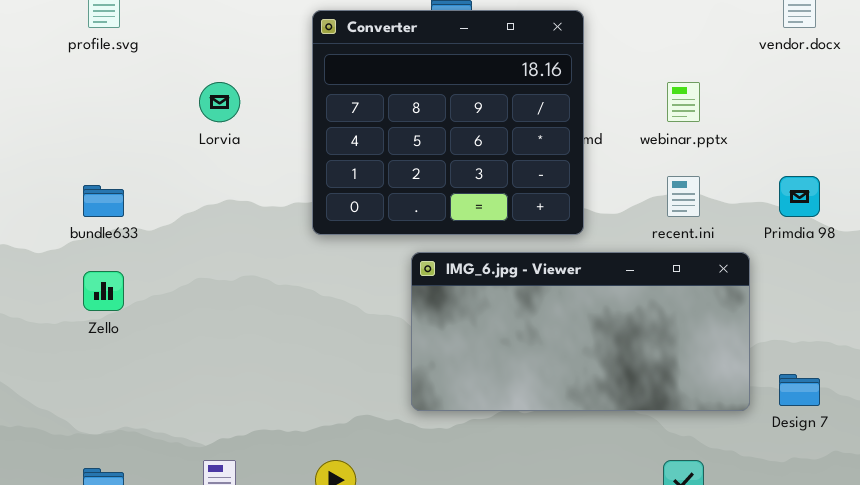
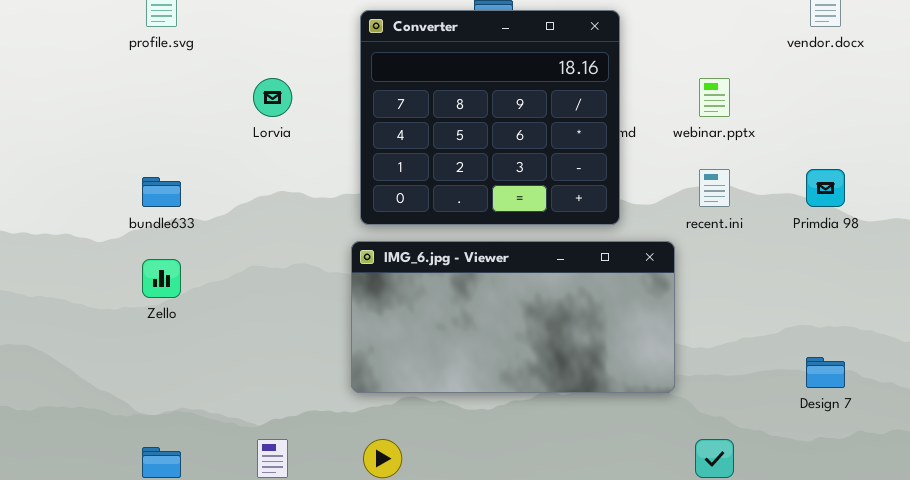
IMG_6.jpg - Viewer: [411,252,750,411] -> [351,241,675,393], moved

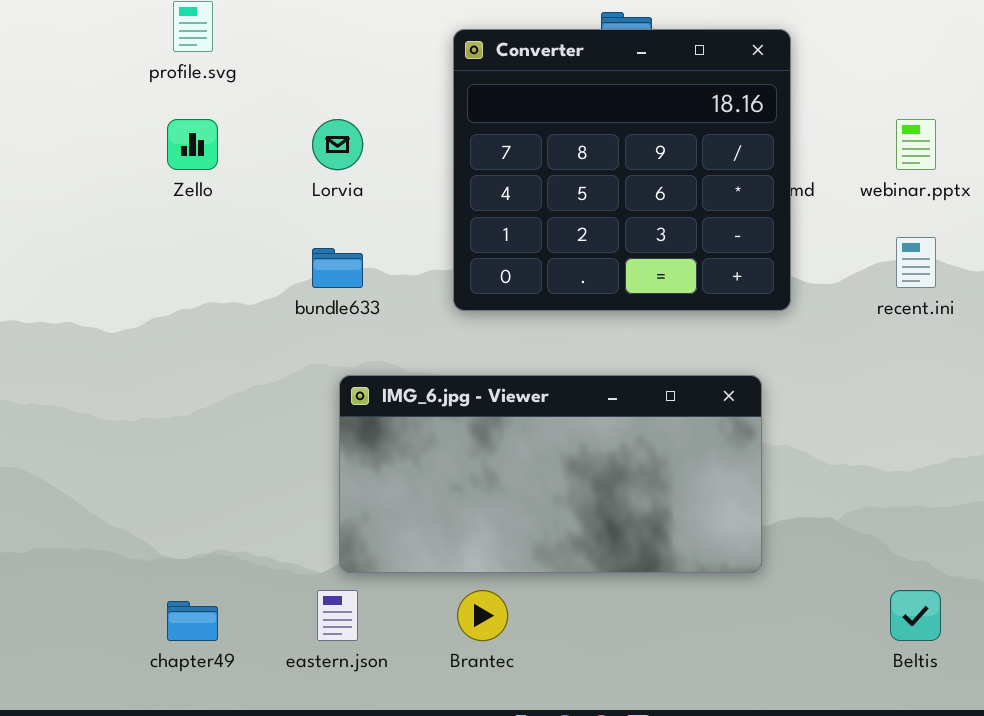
bundle633: [142,177,181,207] -> [312,248,363,288], moved
IMG_6.jpg - Viewer: [351,241,675,393] -> [339,375,762,573], moved
Zello: [142,259,181,298] -> [167,119,218,170], moved

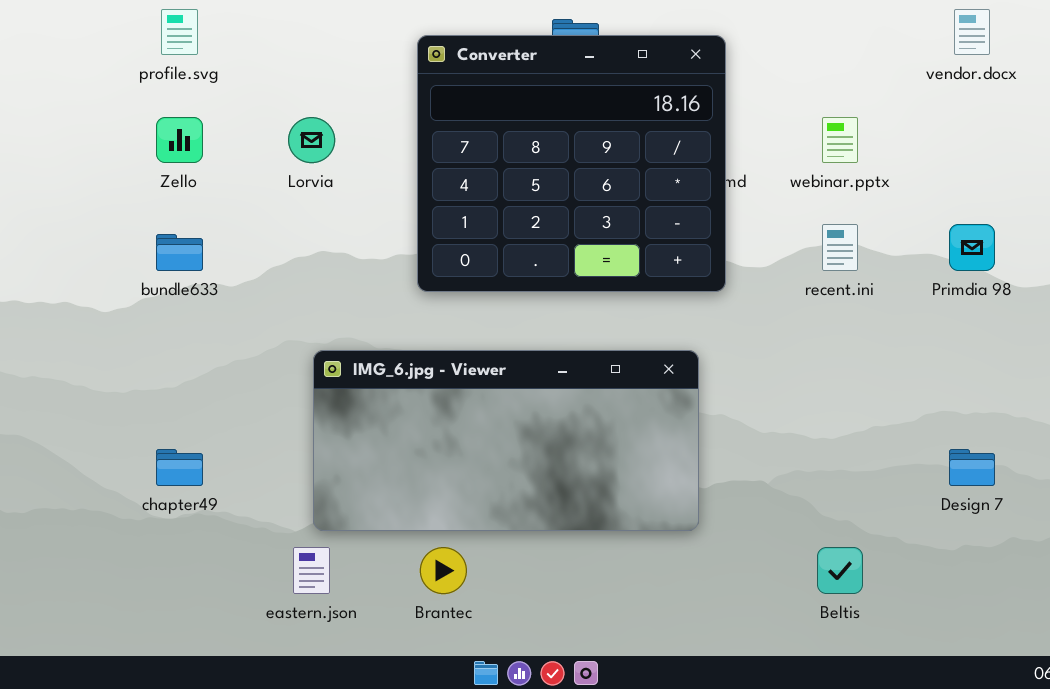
bundle633: [312,248,363,288] -> [156,234,203,271], moved
chapter49: [167,601,218,641] -> [156,449,203,486], moved

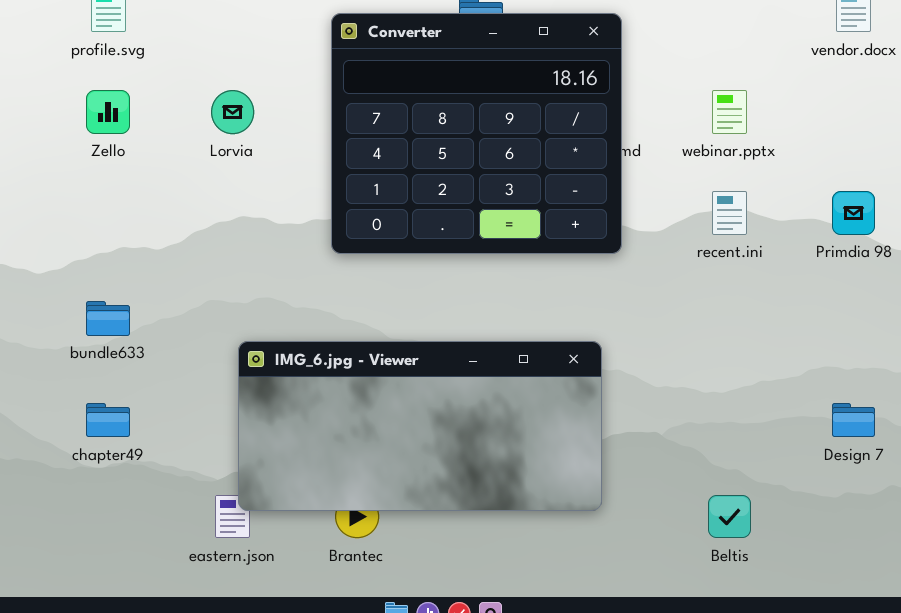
bundle633: [156,234,203,271] -> [86,301,130,336], moved
IMG_6.jpg - Viewer: [313,350,699,531] -> [238,341,602,511], moved

